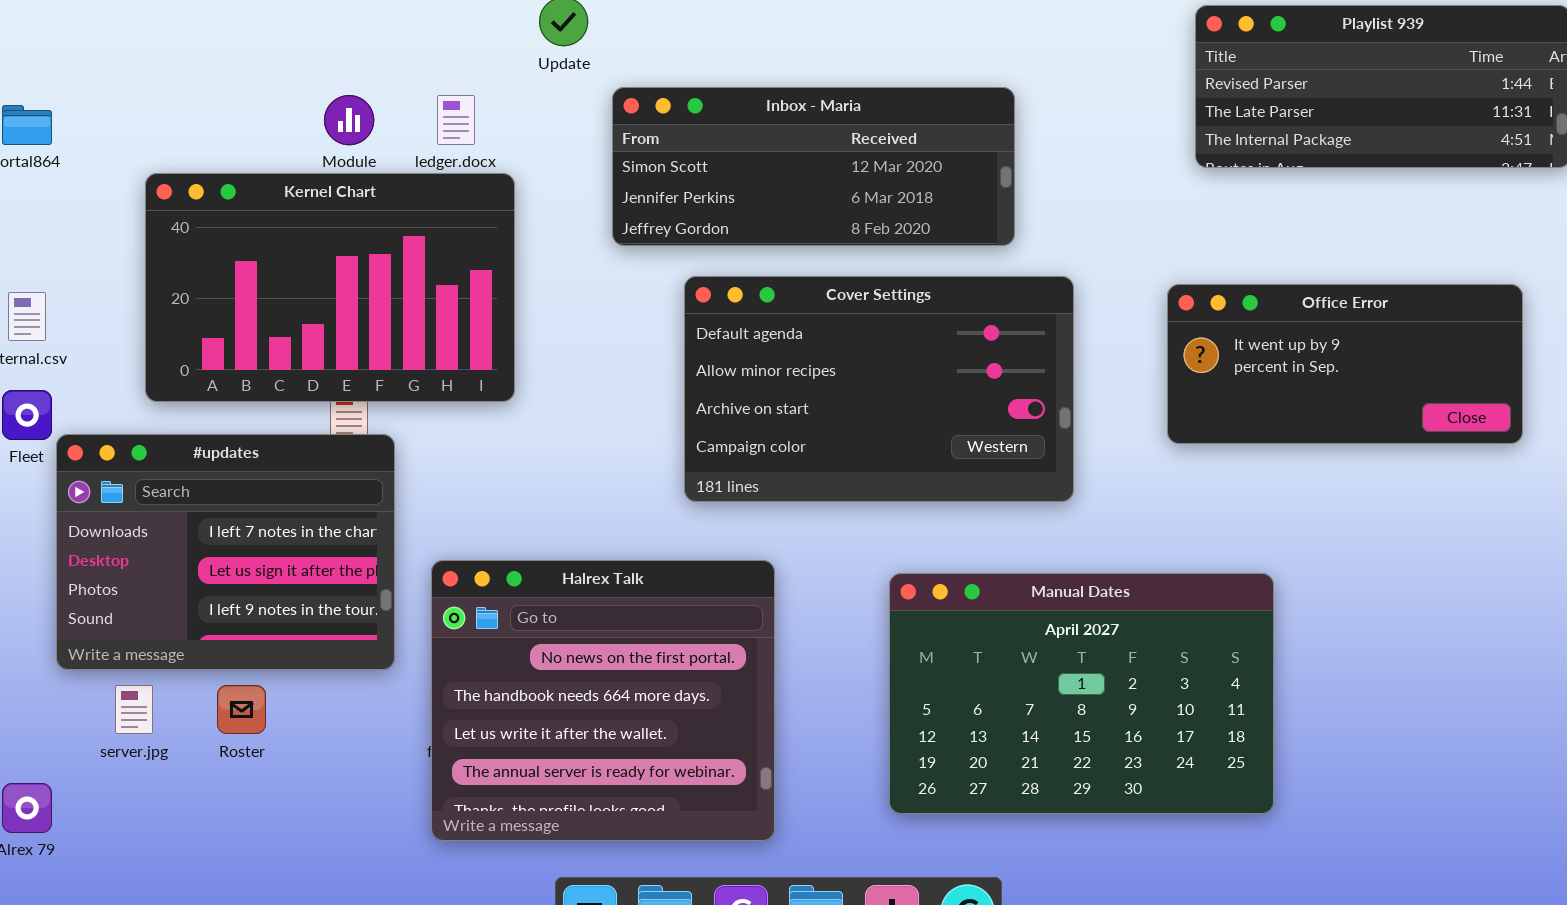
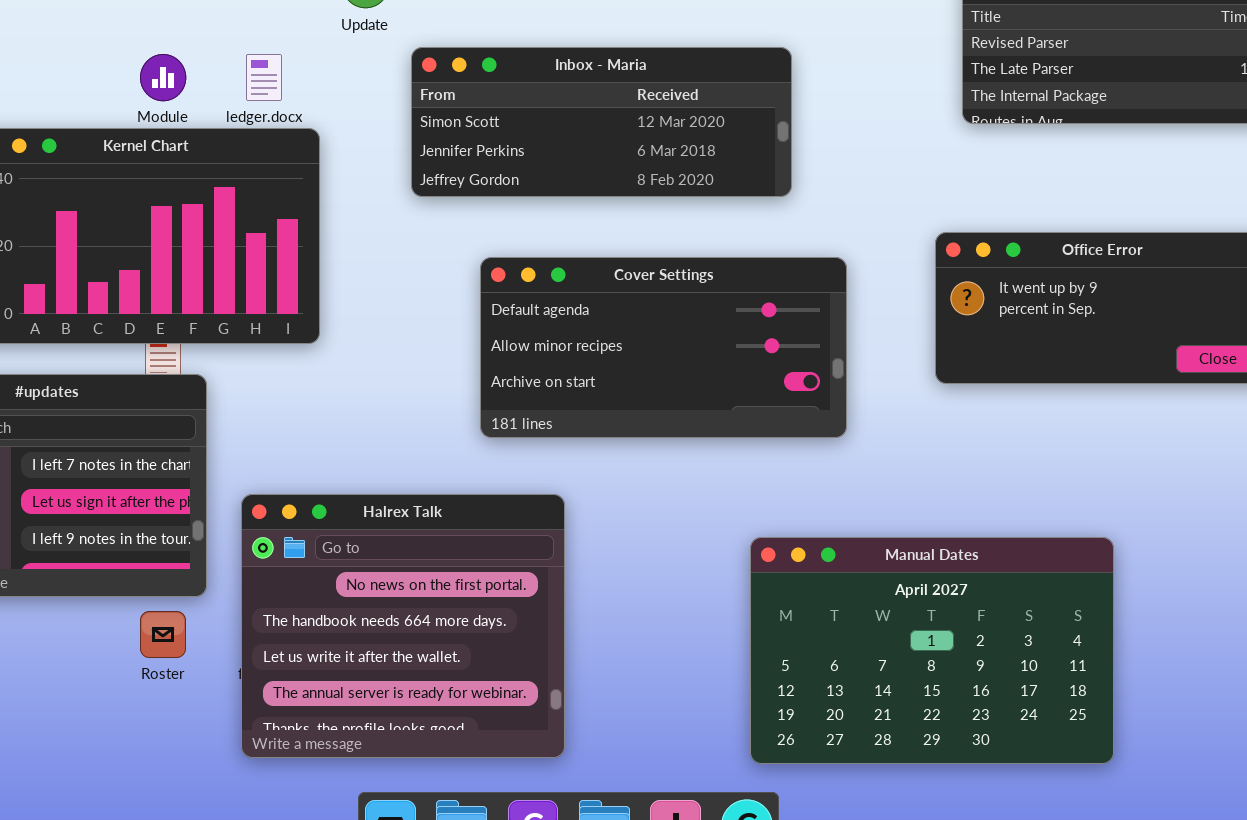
Cover Settings: [684,276,1074,502] -> [480,257,847,438], resized
Manual Dates: [889,573,1274,814] -> [750,537,1114,764], moved
Roster: [217,685,266,734] -> [140,611,186,658], moved

